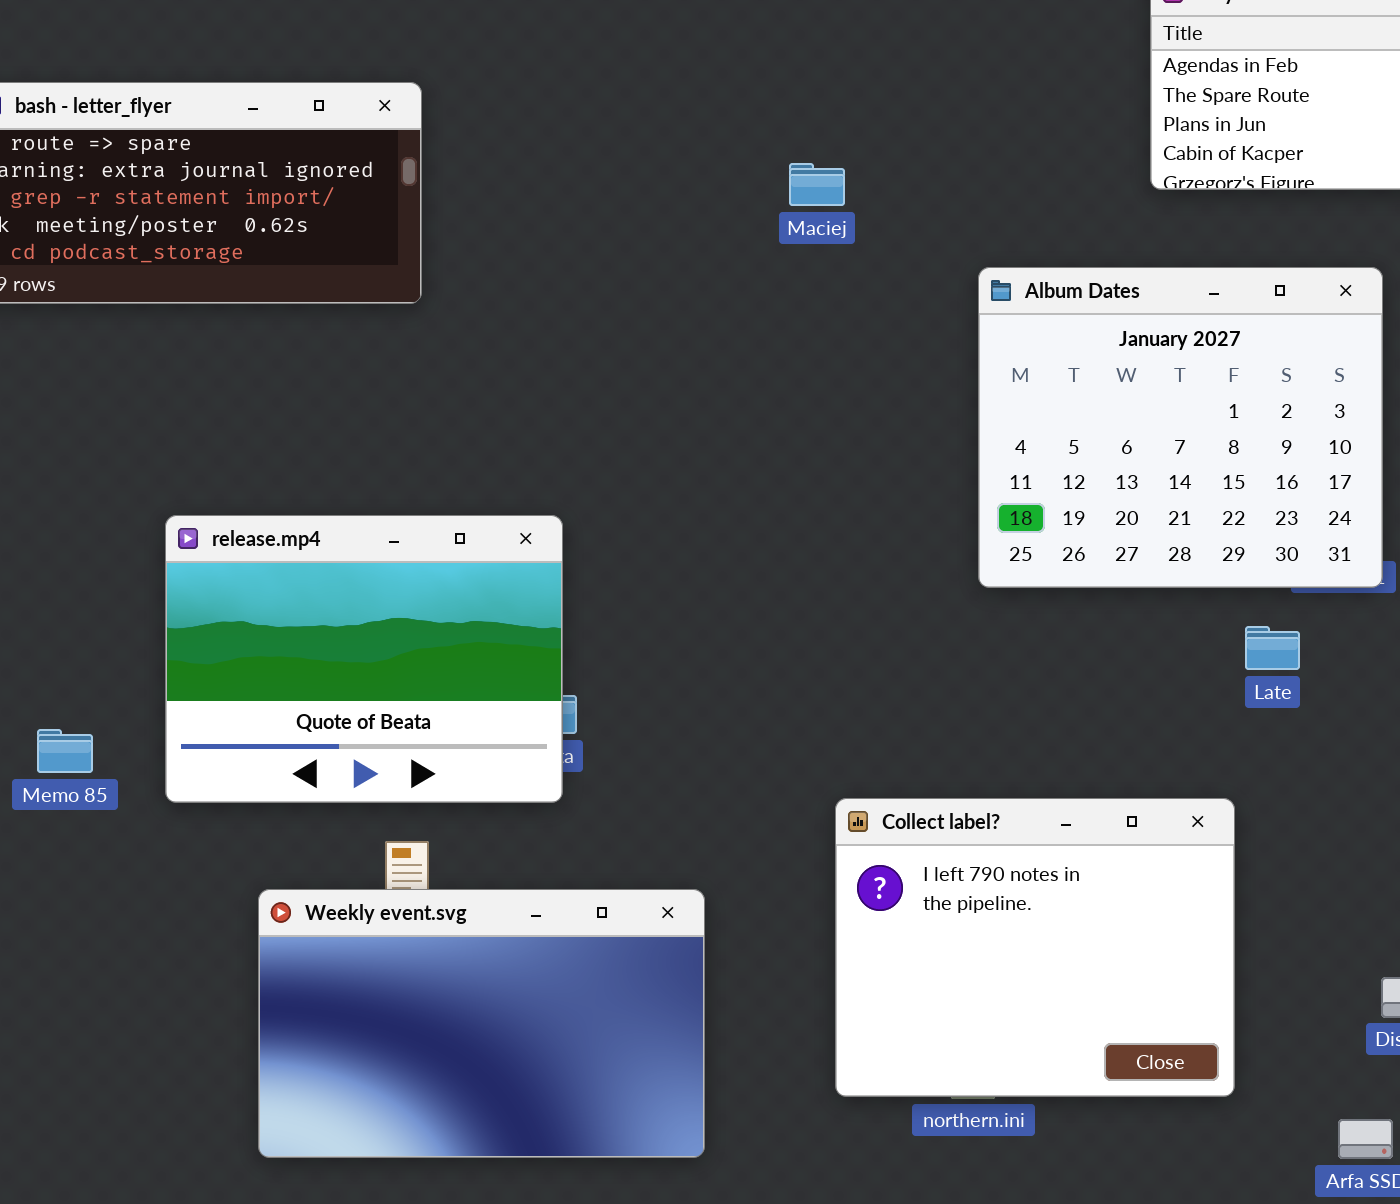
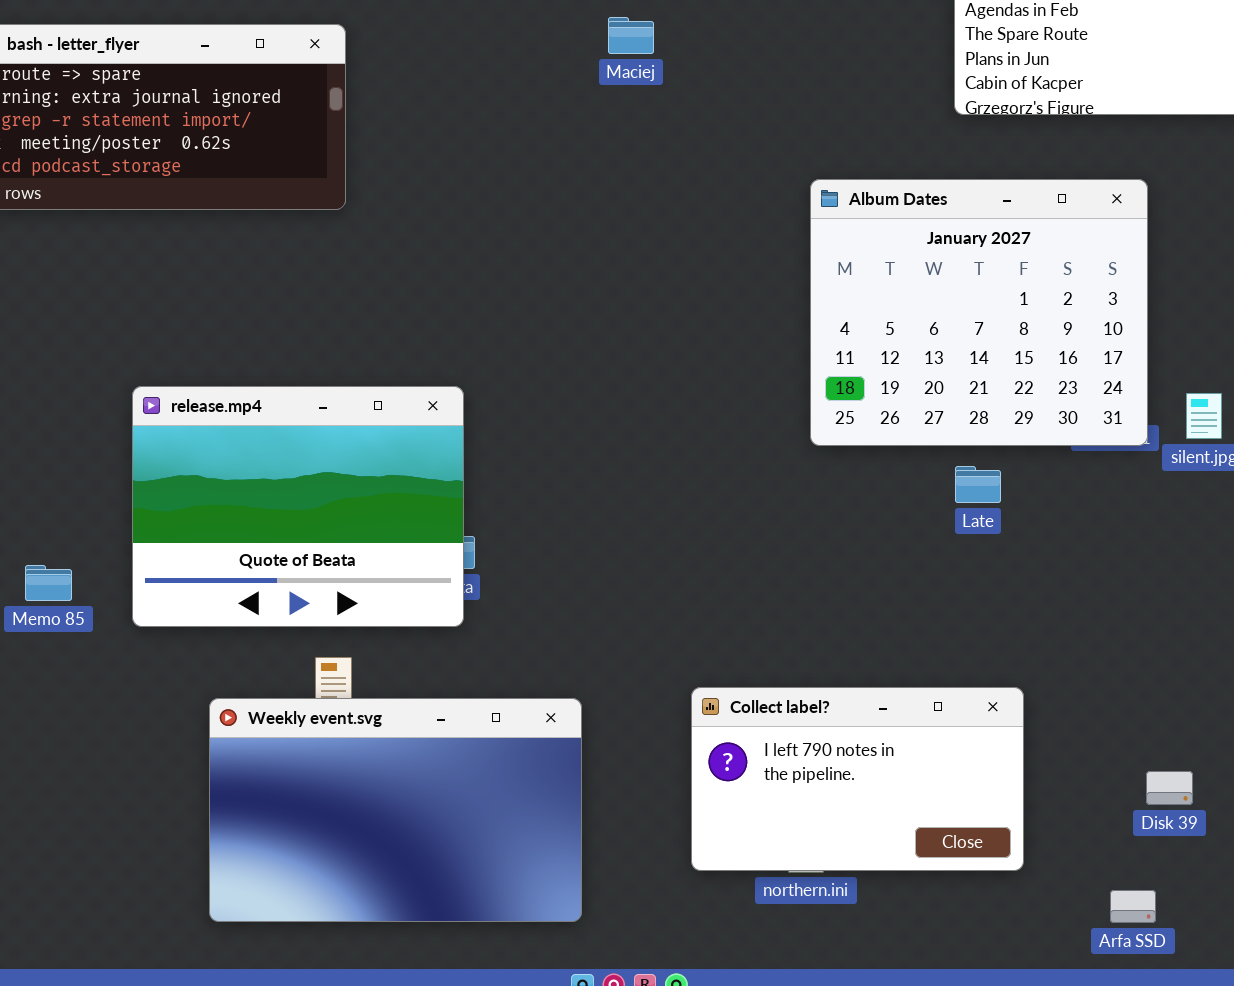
Maciej: [789,163,845,206] -> [608,17,654,54], moved
Late: [1245,626,1300,670] -> [955,466,1001,503], moved
Collect label?: [835,798,1235,1097] -> [691,687,1024,871], resized

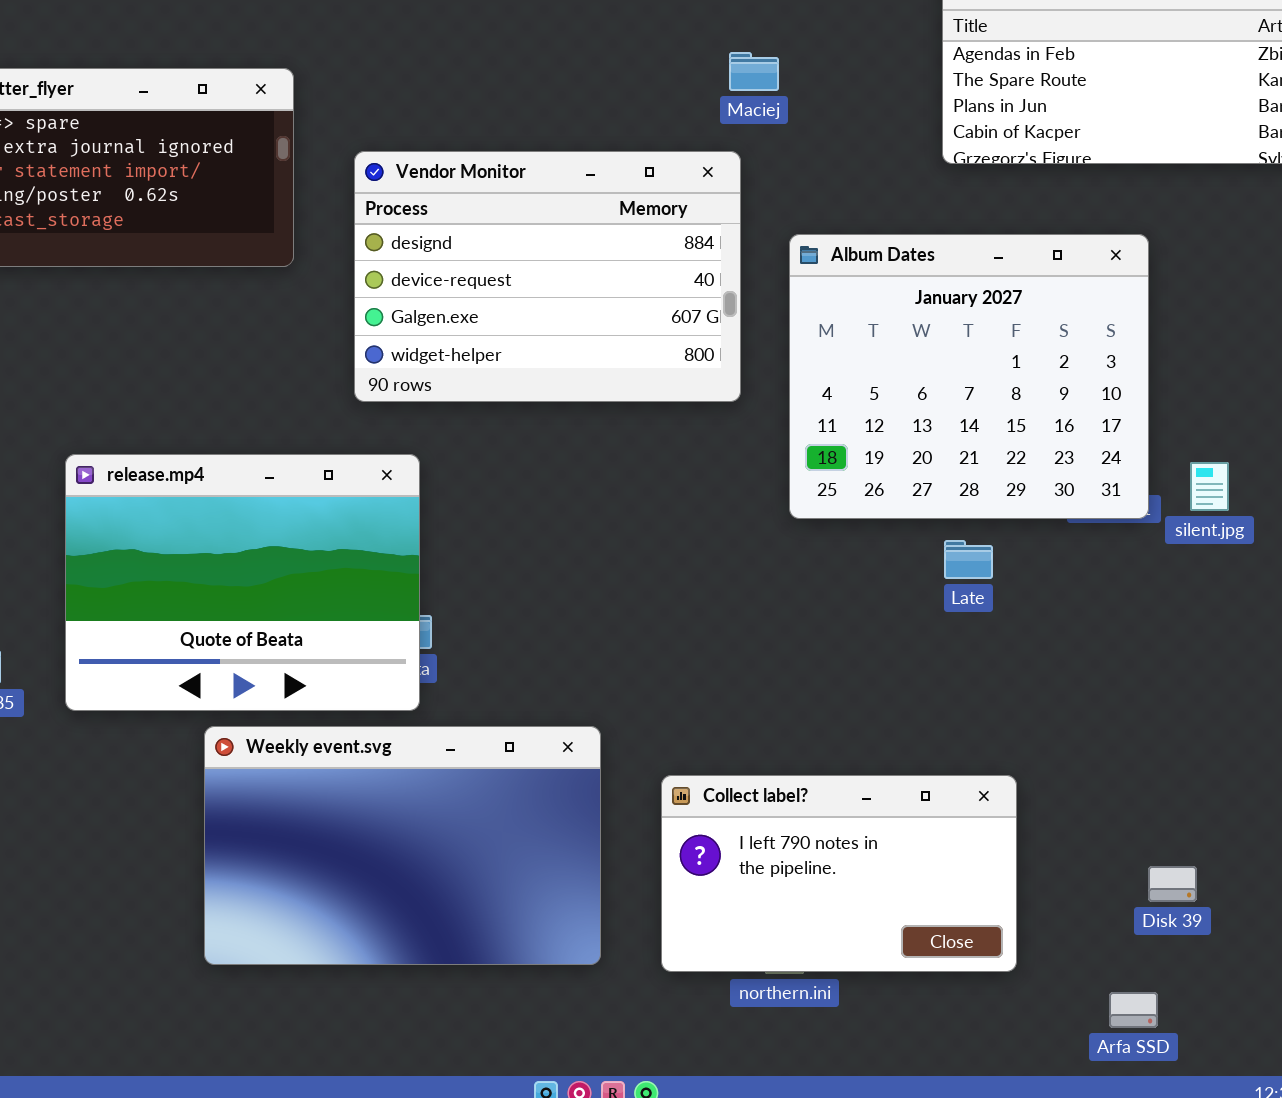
Maciej: [608,17,654,54] -> [729,52,779,91], moved
Vendor Monitor: none -> [354,151,741,402], opened
Weekly event.svg: [209,698,582,922] -> [204,726,601,965], moved

